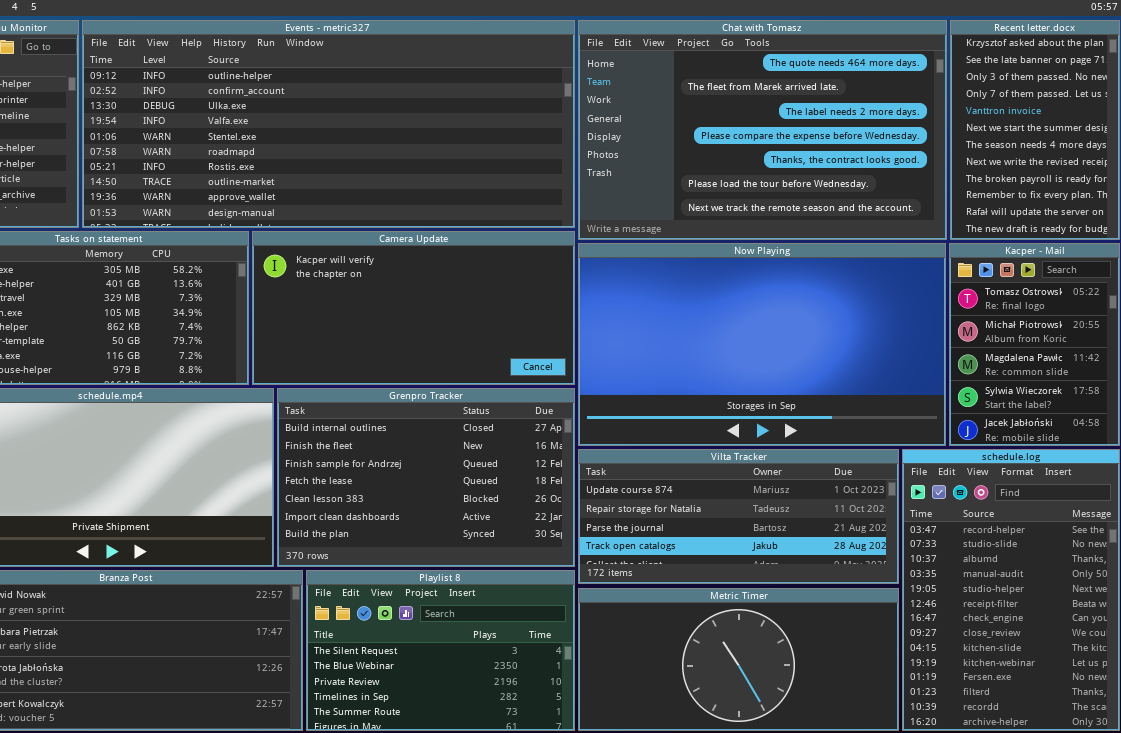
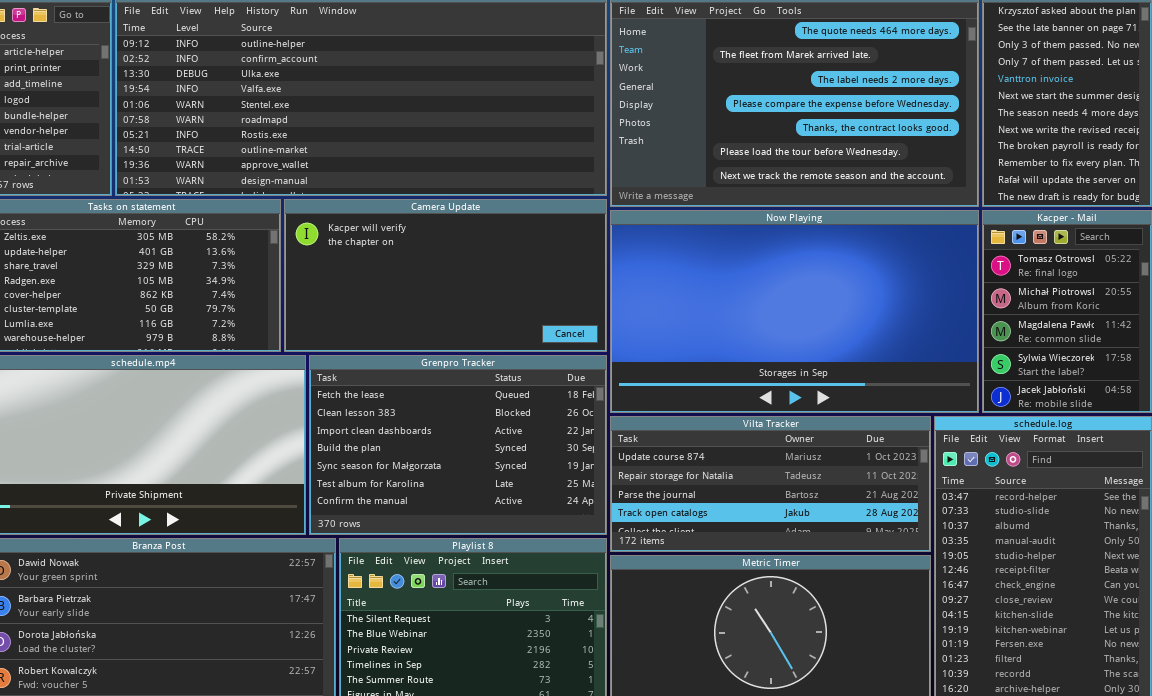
Grenpro Tracker: [277,388,575,567] -> [309,355,607,535], scrolled down 3 rows

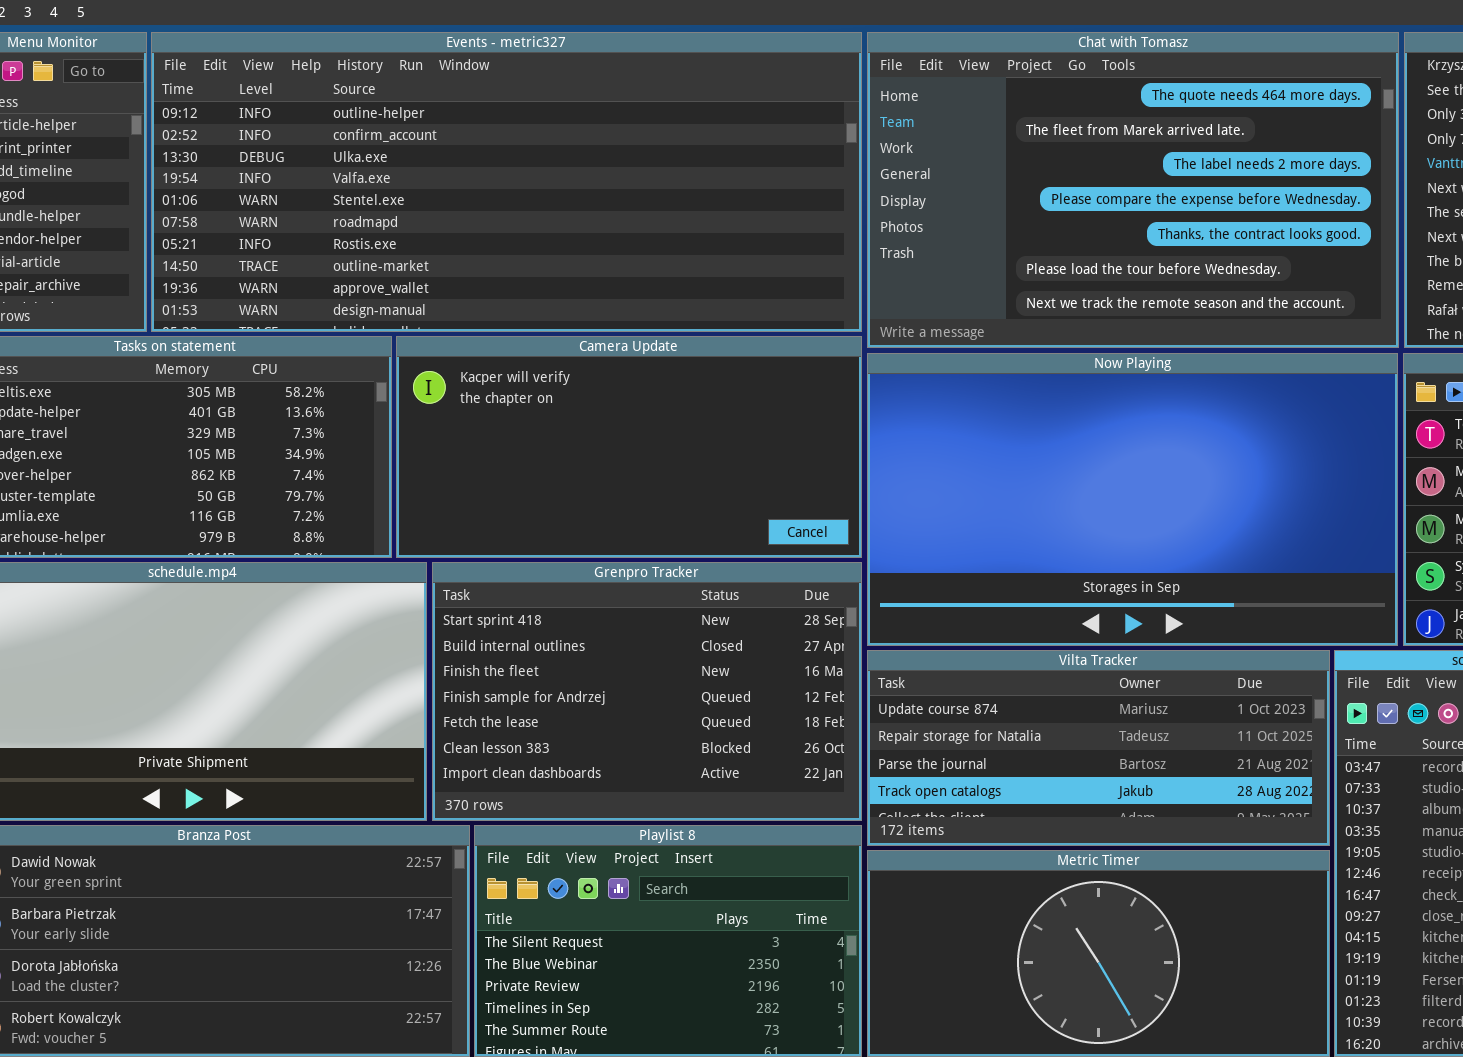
Grenpro Tracker: [309,355,607,535] -> [432,562,862,821], scrolled up 4 rows

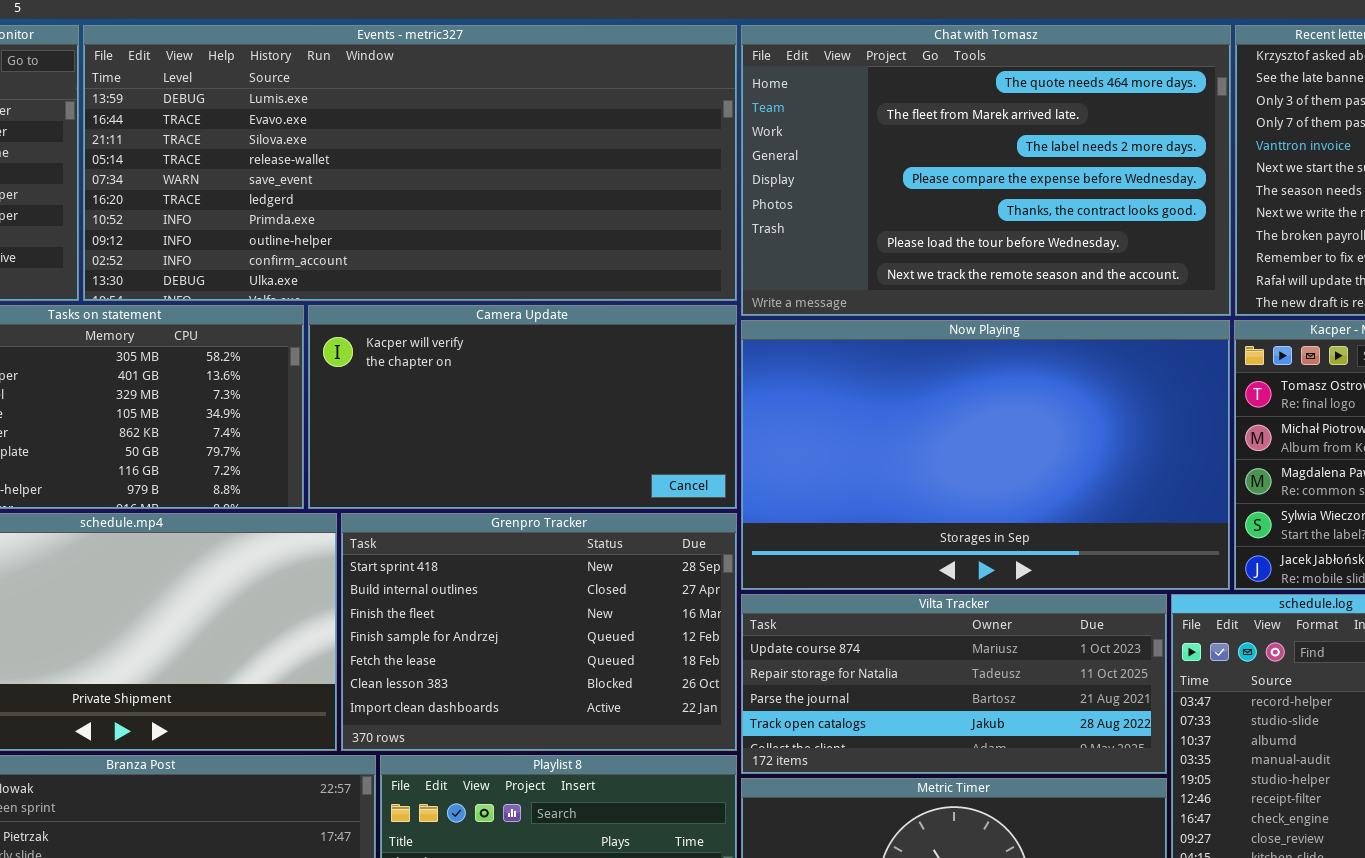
Events - metric327: [151,32,862,332] -> [83,25,737,301], scrolled up 7 rows

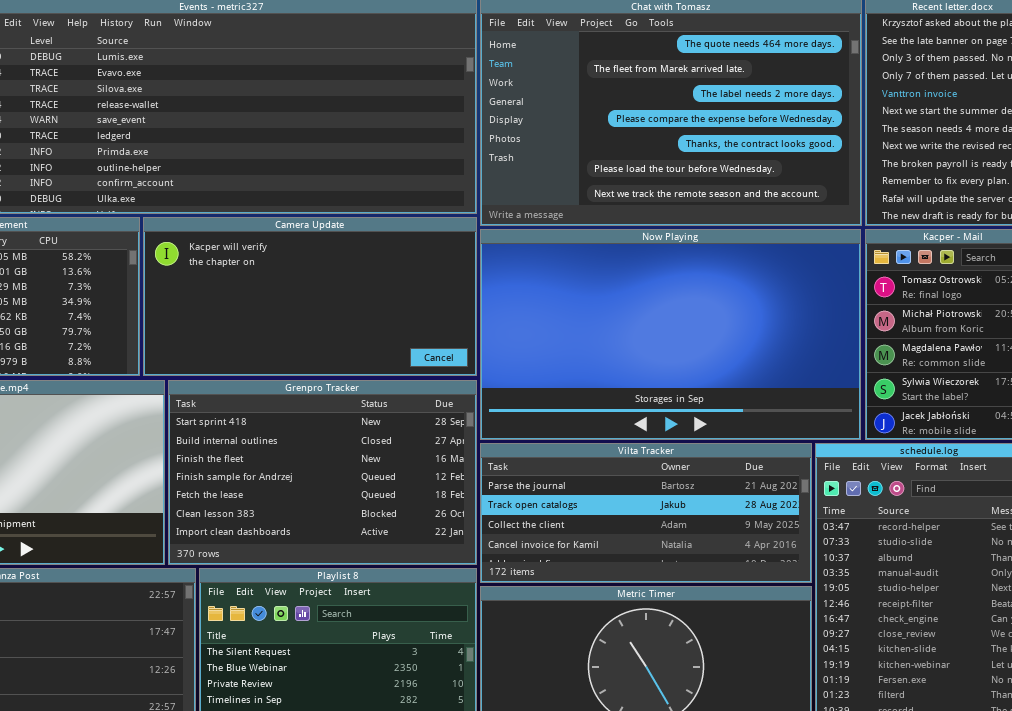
Vilta Tracker: [741,594,1167,774] -> [480,443,812,583], scrolled down 2 rows

